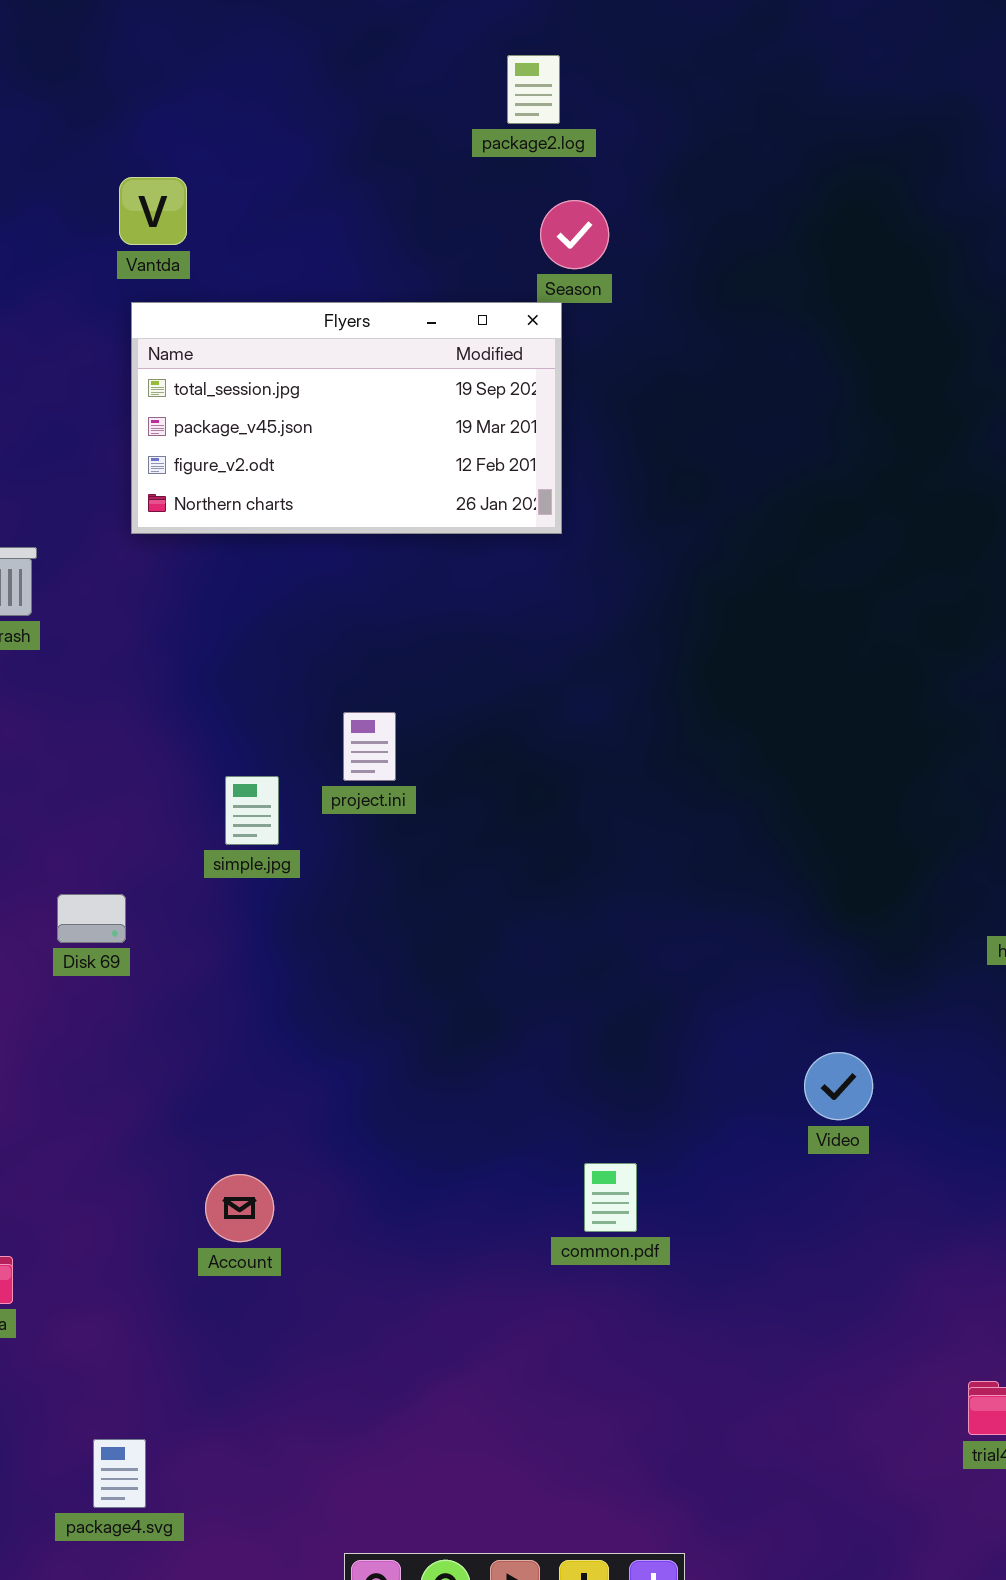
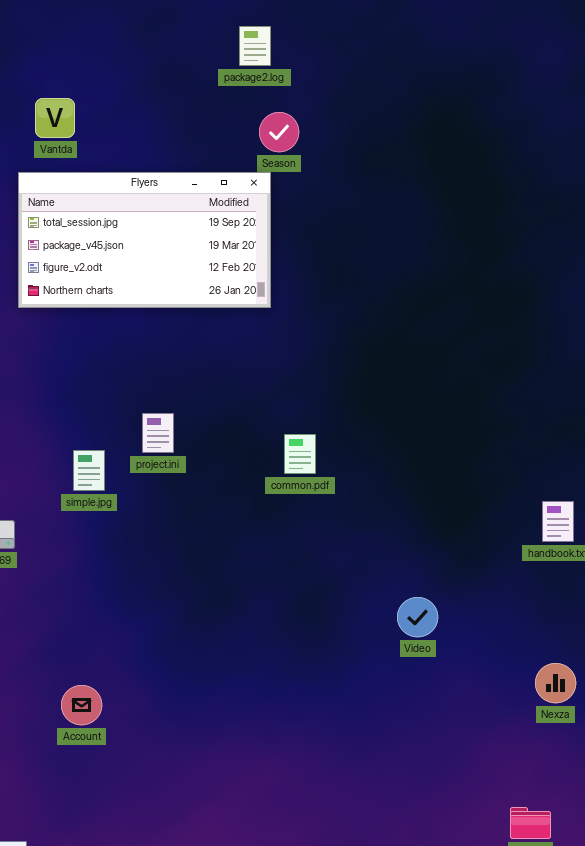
Vantda: [119,177,187,245] -> [35,98,75,138], moved
Video: [804,1052,873,1120] -> [397,597,438,637], moved
common.pdf: [584,1163,637,1232] -> [284,434,316,474], moved

